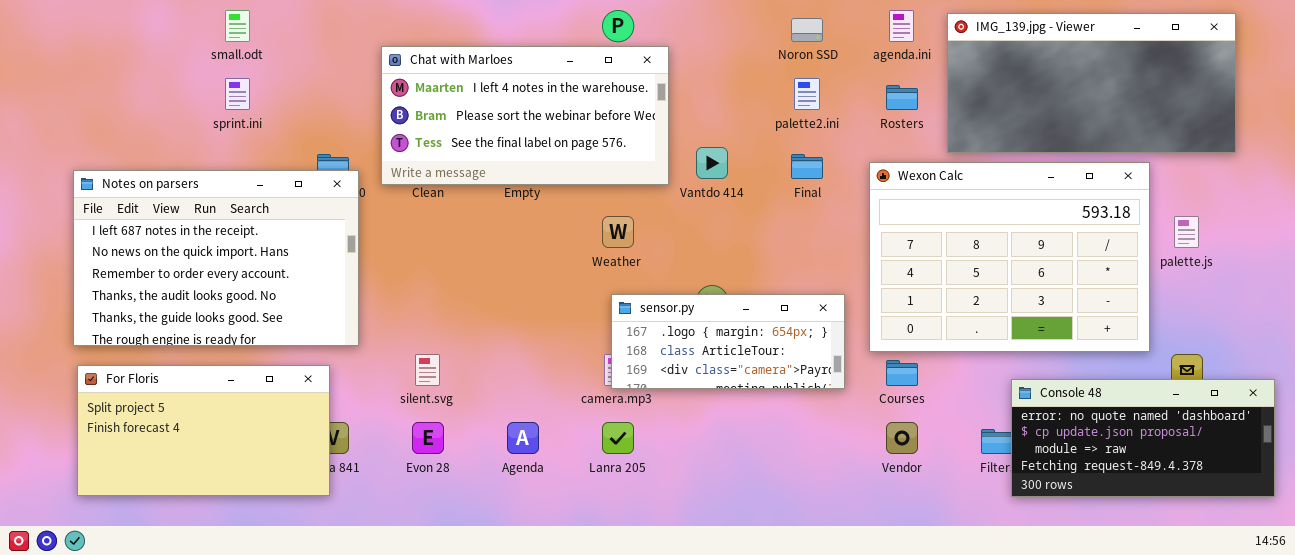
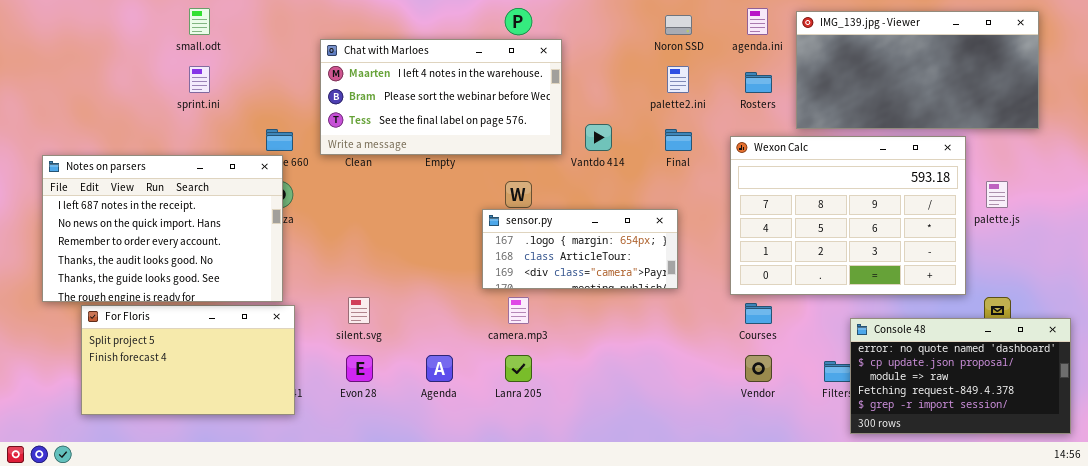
Notes on parsers: [73,170,359,346] -> [42,155,283,302], moved
sensor.py: [611,294,845,389] -> [482,209,678,289], moved
For Floris: [77,365,330,496] -> [81,305,295,415], moved
Console 48: [1011,379,1275,497] -> [850,318,1071,434], resized

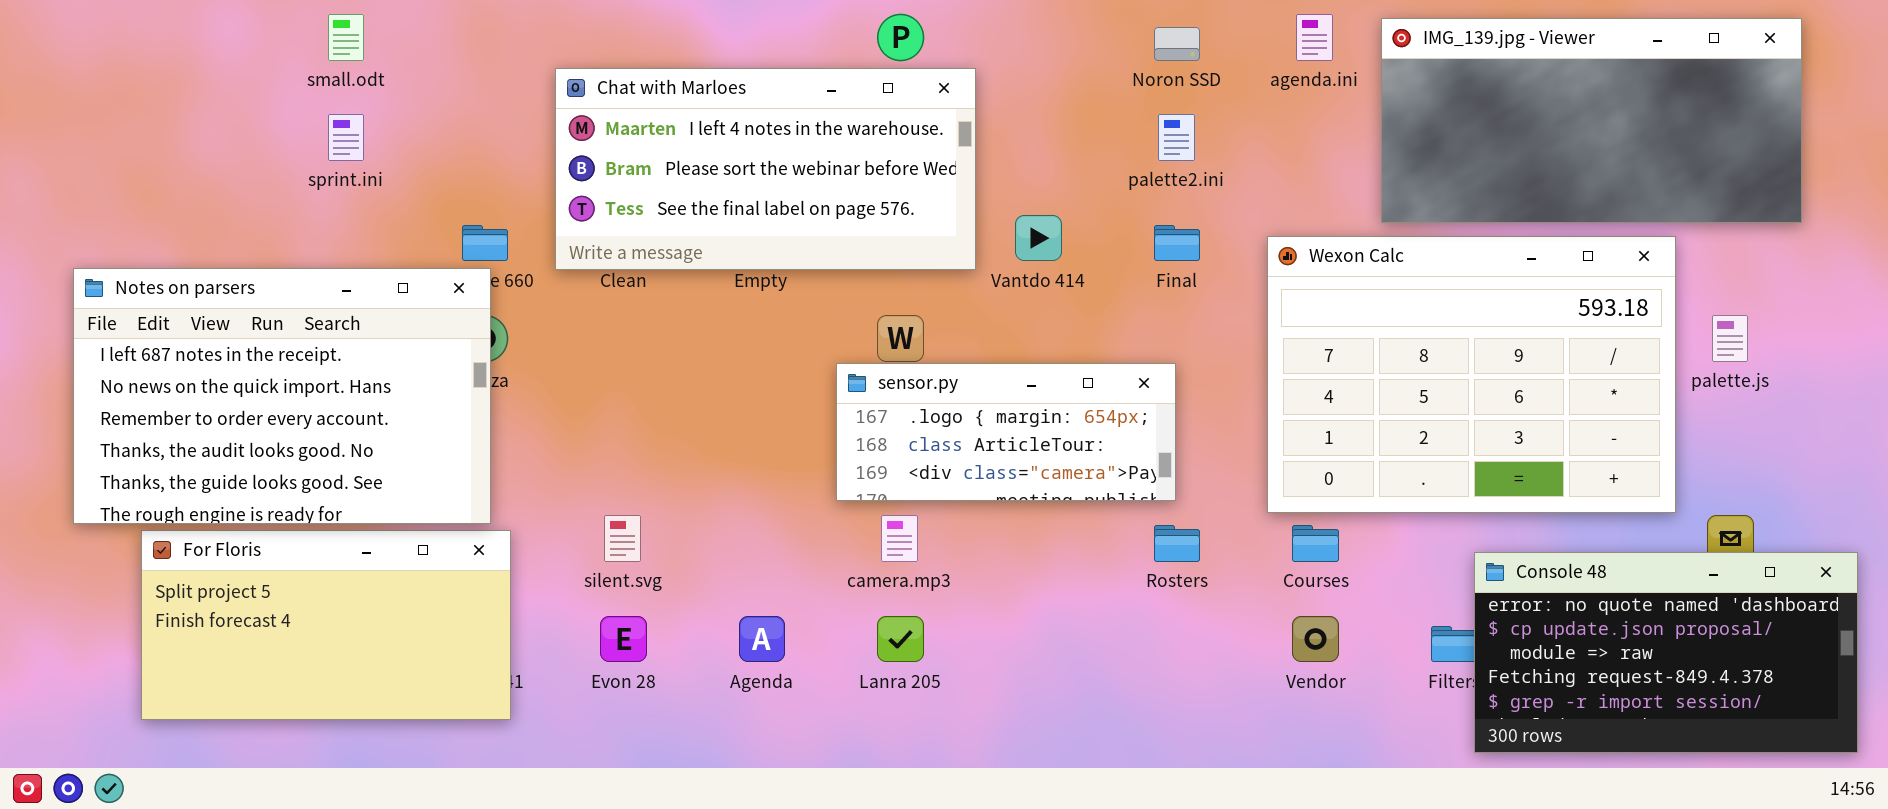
Rosters: [745,72,772,93] -> [1154,525,1200,562], moved

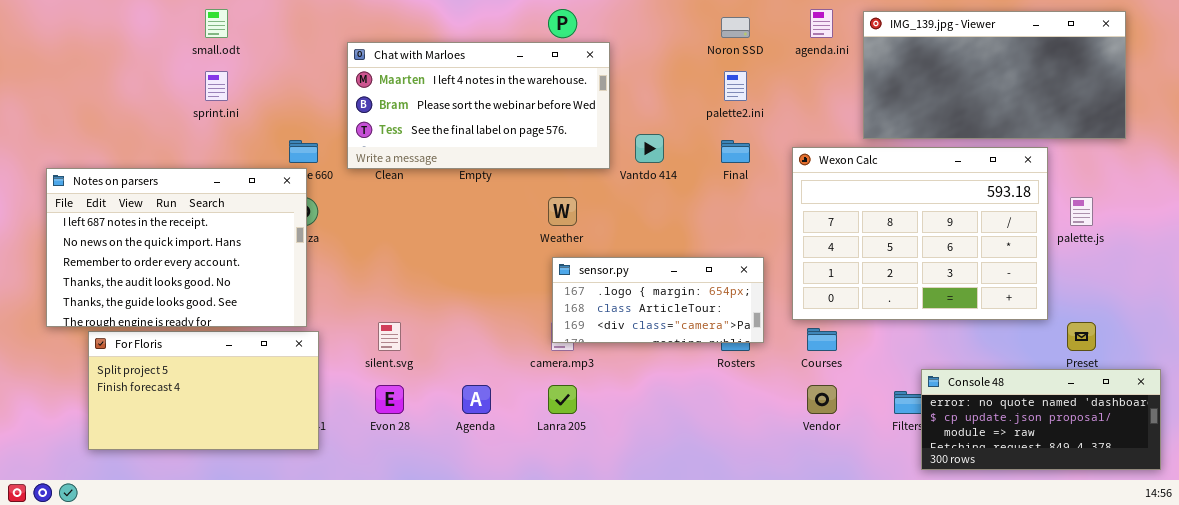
sensor.py: [836,363,1176,501] -> [552,257,764,343], moved
Console 48: [1474,552,1858,753] -> [921,369,1161,470], resized

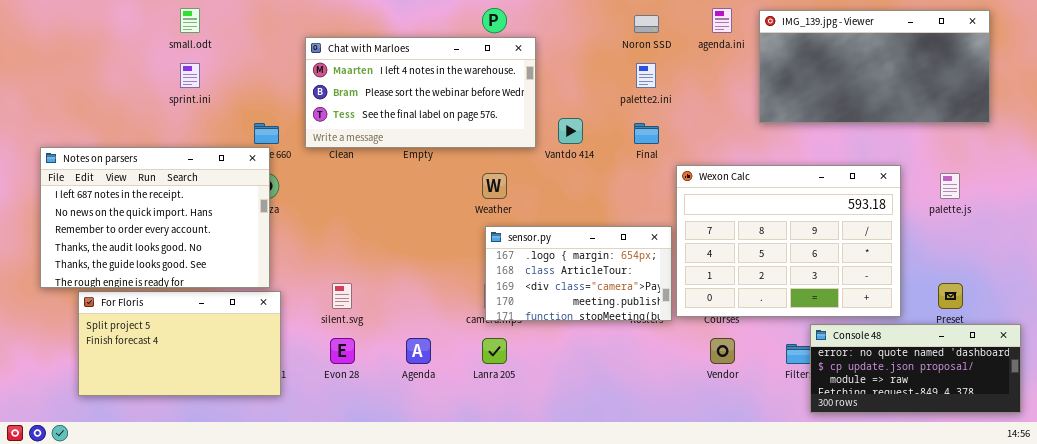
Wexon Calc: [792,147,1048,320] -> [676,165,901,317], moved
sensor.py: [552,257,764,343] -> [485,226,672,321], resized

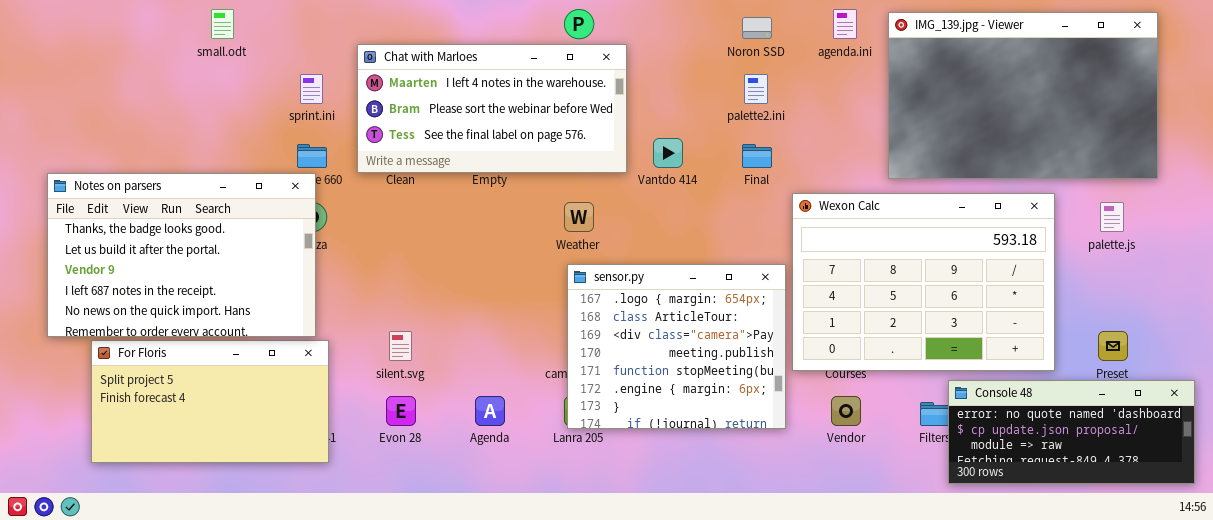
IMG_139.jpg - Viewer: [759,10,990,123] -> [888,12,1158,179], resized
sprint.ini: [180,63,200,88] -> [300,74,323,104], moved
Notes on parsers: [40,147,270,288] -> [47,173,316,337], scrolled up 3 rows
sensor.py: [485,226,672,321] -> [567,264,786,429], resized

